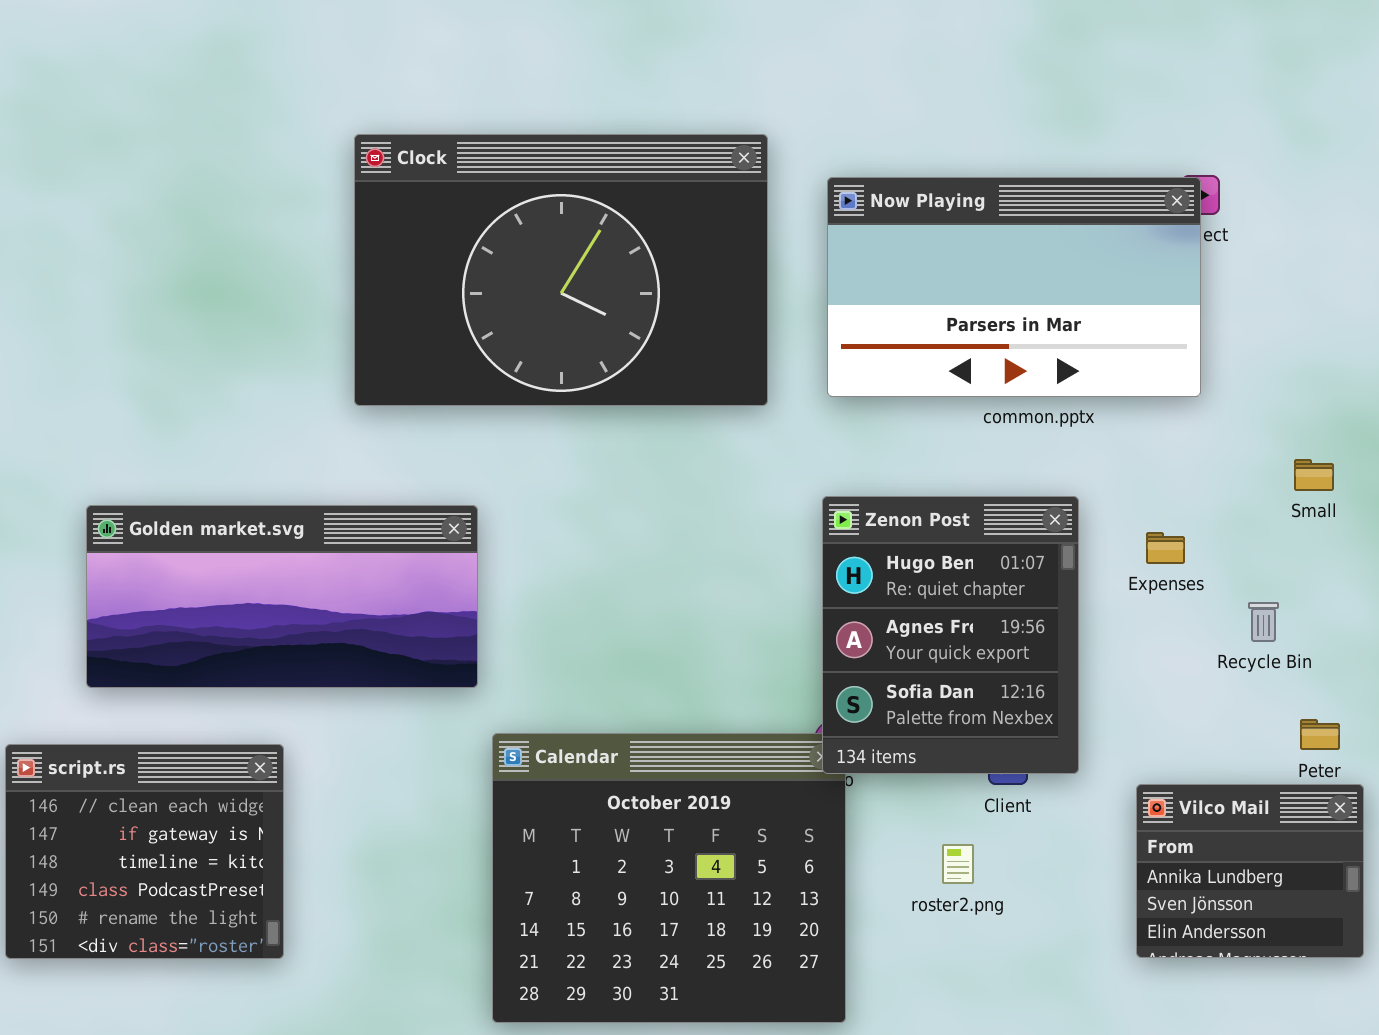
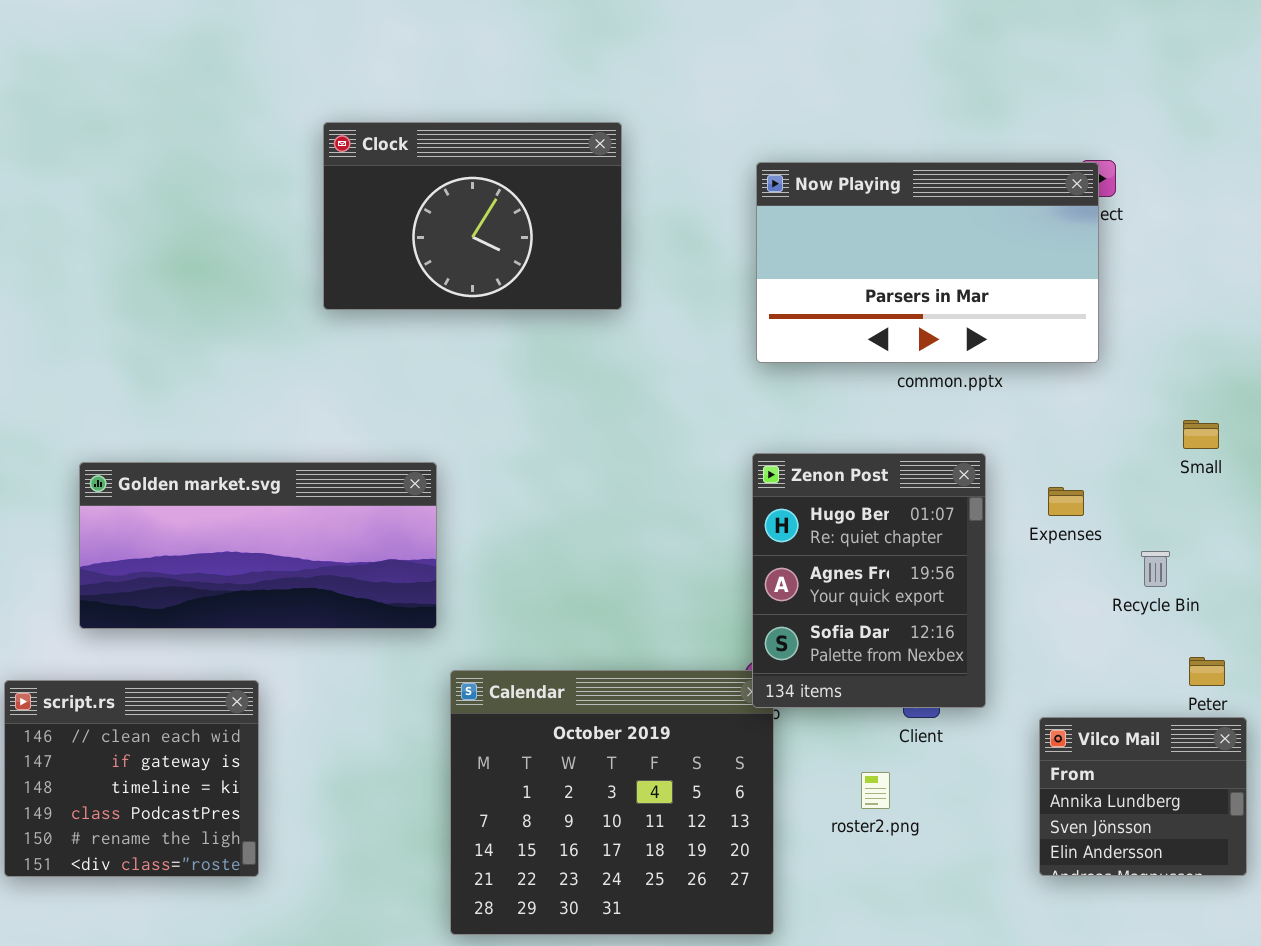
Clock: [354,134,768,406] -> [323,122,622,310], resized

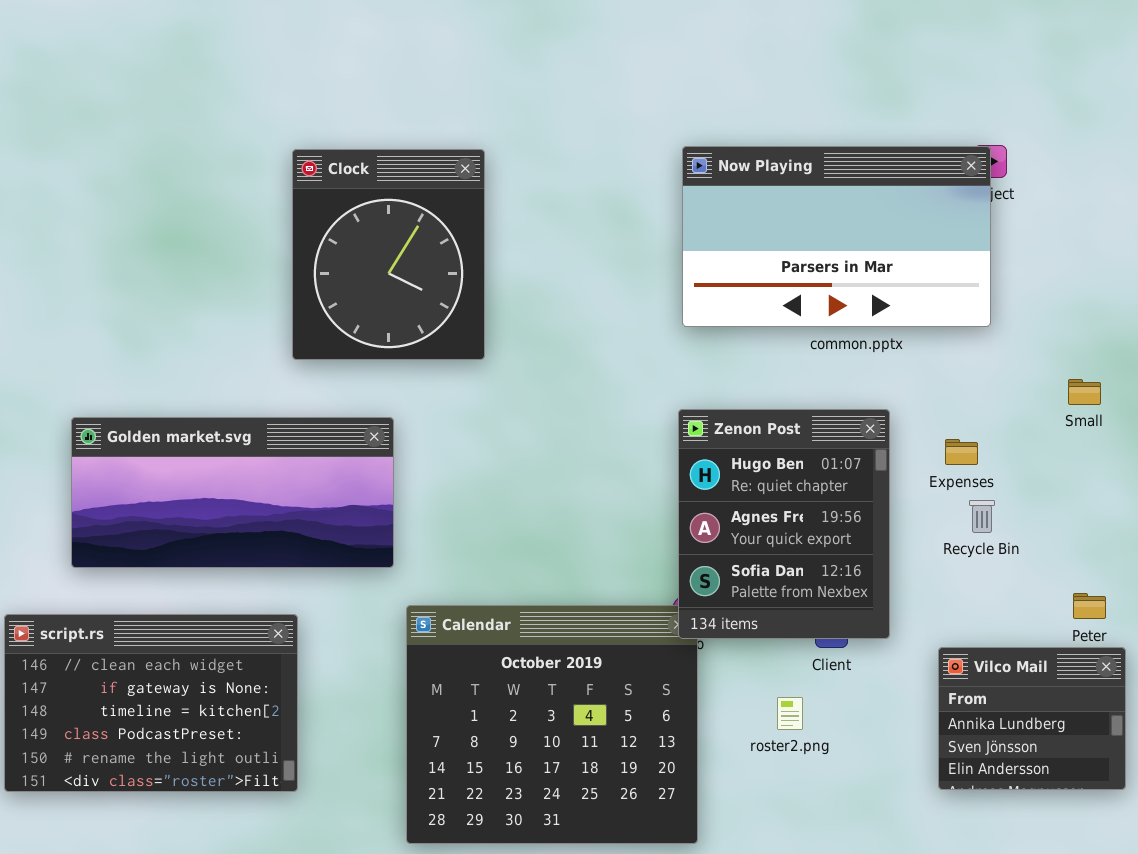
Clock: [323,122,622,310] -> [292,149,485,360], moved, resized
Recycle Bin: [1141,551,1170,587] -> [969,500,995,533], moved
script.rs: [4,680,259,877] -> [4,614,298,792], resized

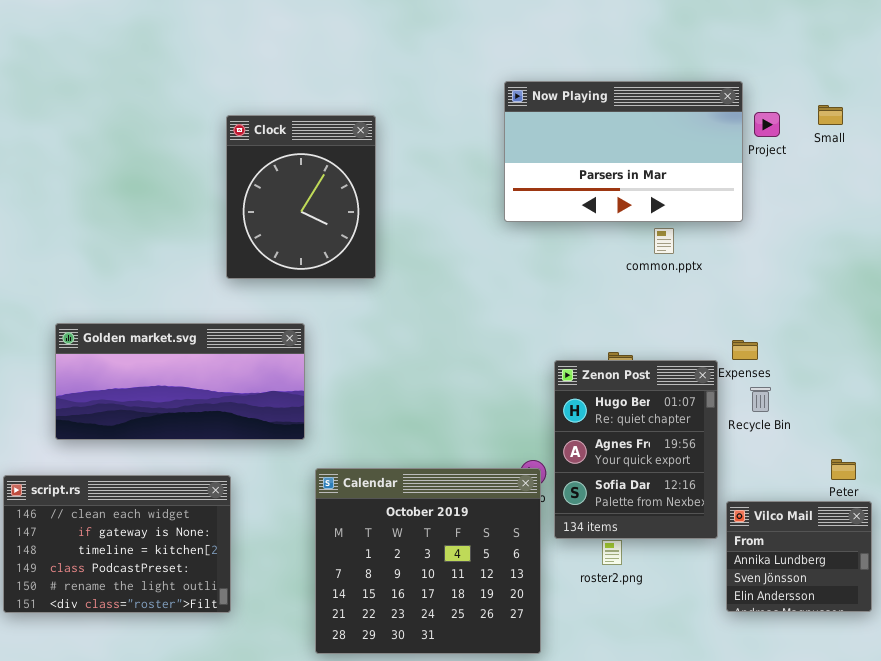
Now Playing: [682,146,991,327] -> [504,81,743,222], moved
Small: [1068,379,1101,405] -> [818,105,843,125], moved
Zenon Post: [678,409,890,639] -> [554,360,718,539], moved

